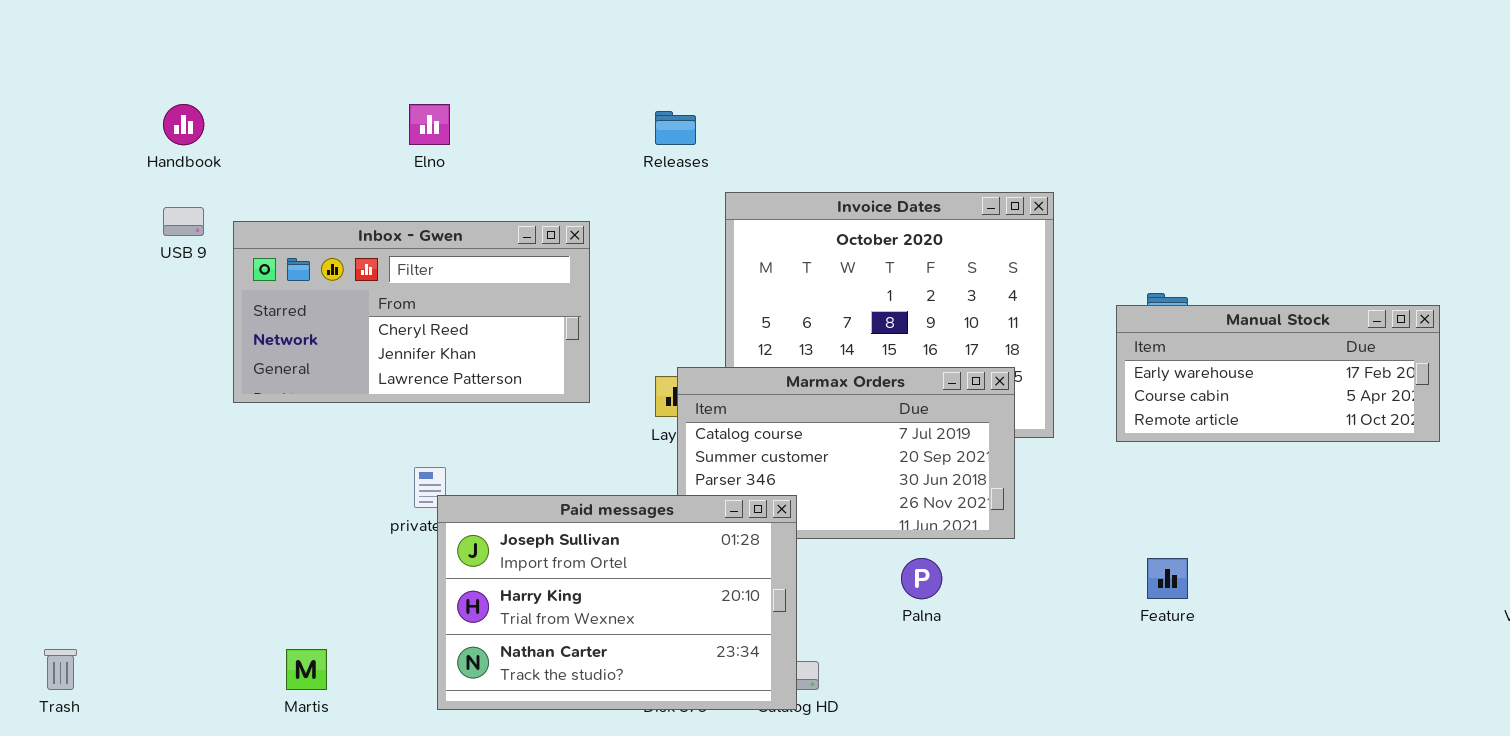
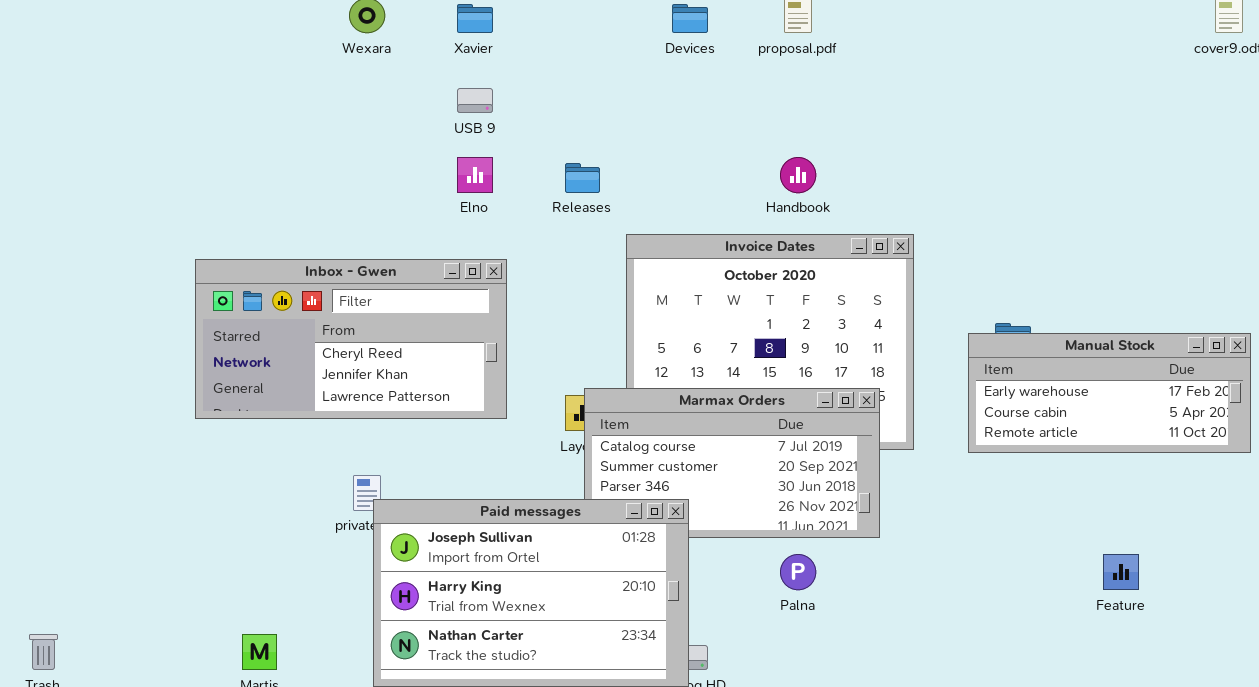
Handbook: [163,104,204,145] -> [780,157,816,193], moved
Elno: [409,104,450,145] -> [457,157,493,193], moved
USB 9: [163,207,204,236] -> [457,88,493,113], moved
Feature: [1147,558,1188,599] -> [1103,554,1139,590], moved

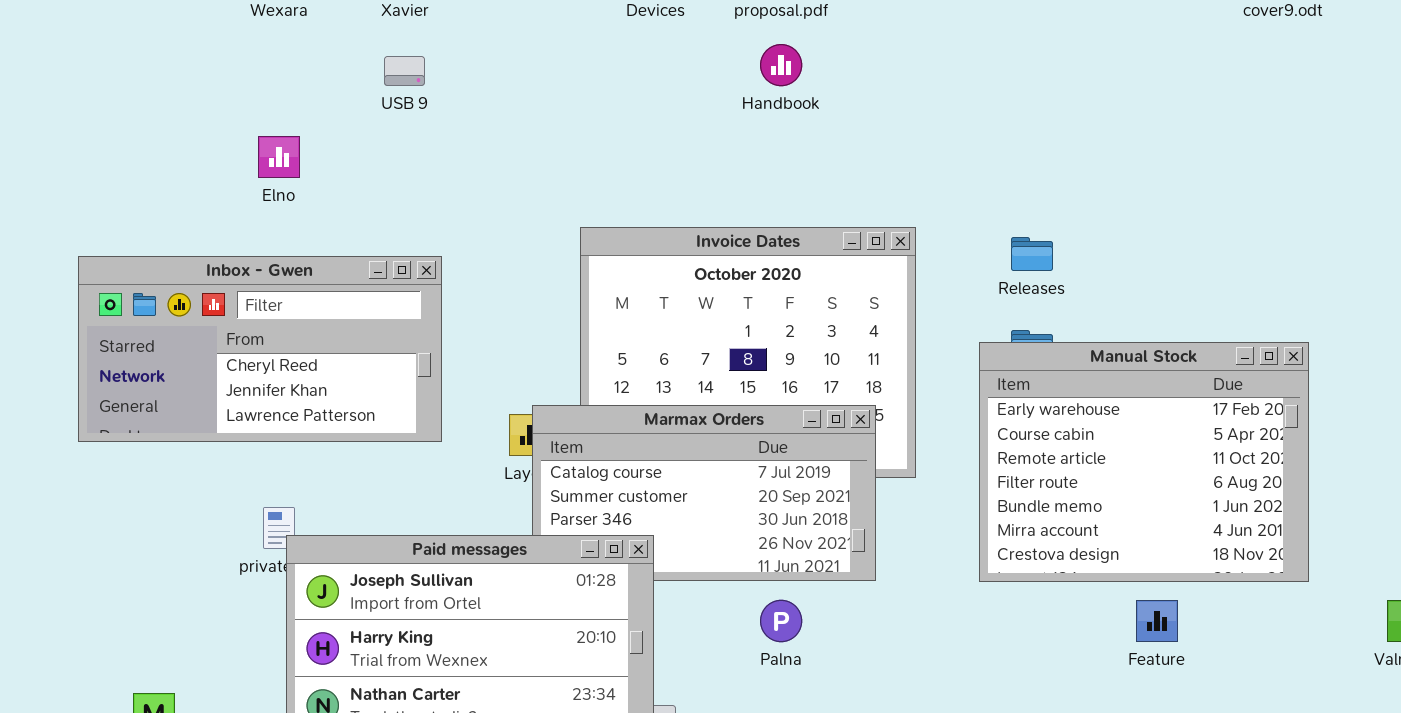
Elno: [457,157,493,193] -> [258,136,300,178], moved
Handbook: [780,157,816,193] -> [760,44,802,86], moved
Releases: [565,163,600,193] -> [1011,237,1053,271], moved
Manual Stock: [968,333,1251,453] -> [979,342,1309,582], resized

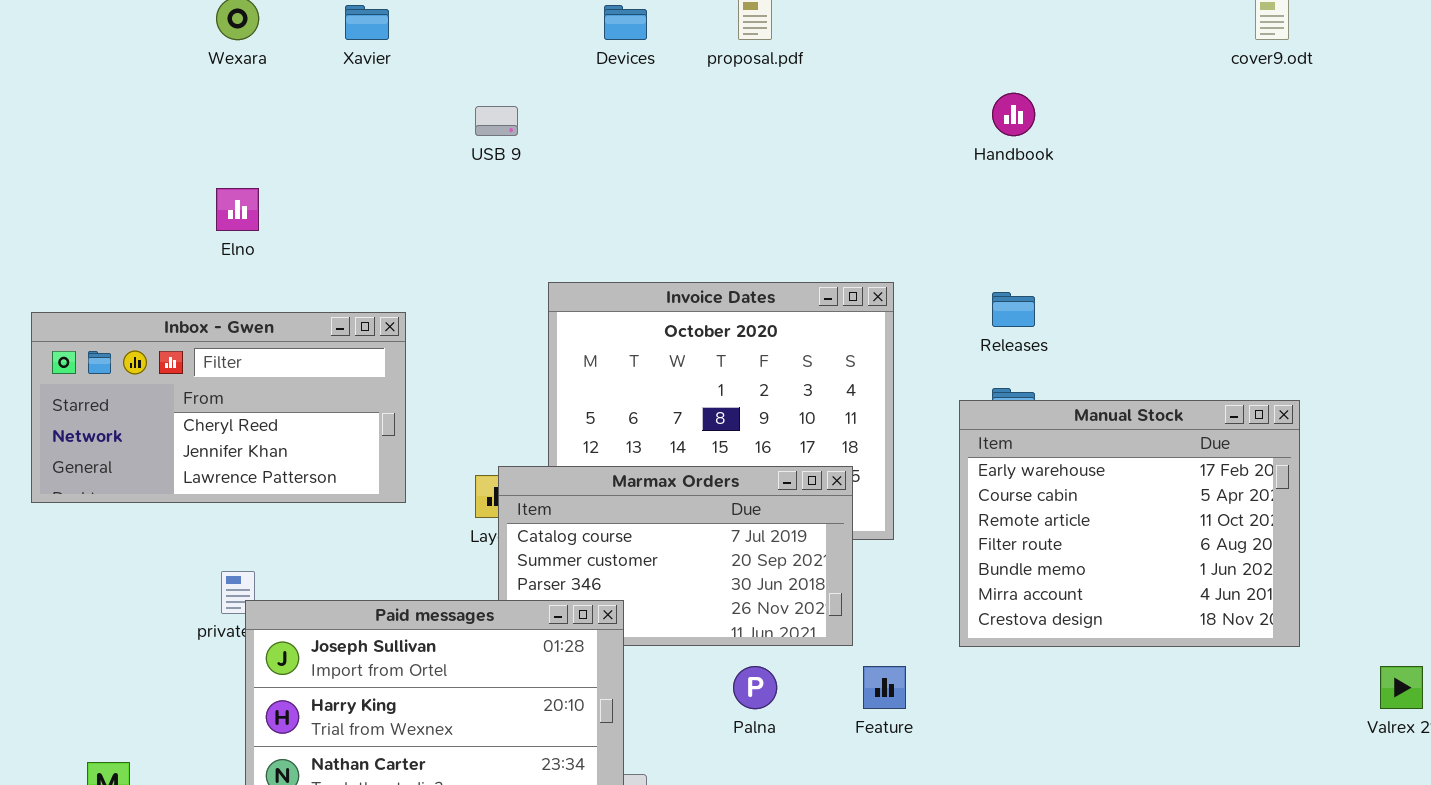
Handbook: [760,44,802,86] -> [992,93,1035,136], moved
USB 9: [384,56,425,86] -> [475,106,518,136], moved
Feature: [1136,600,1178,642] -> [863,666,906,709], moved

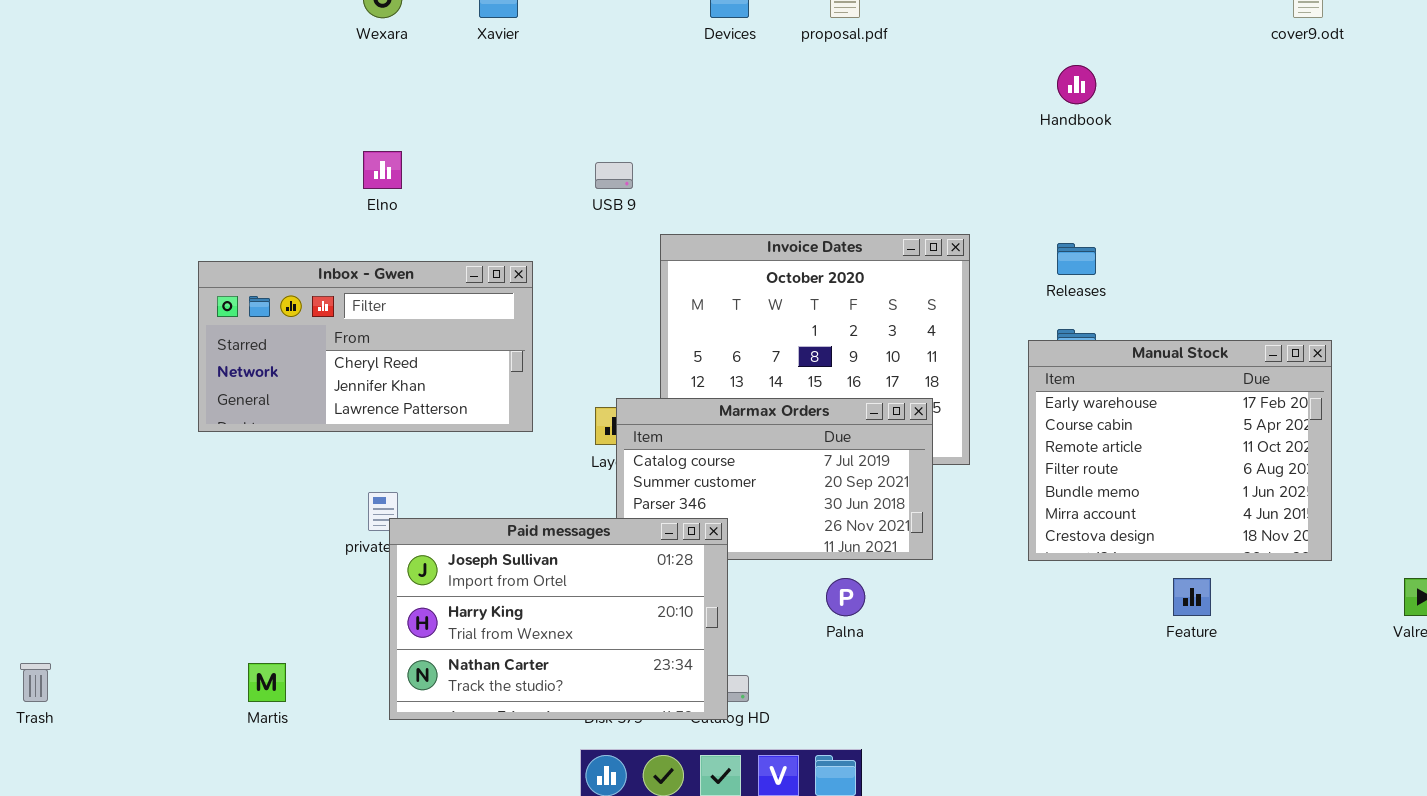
USB 9: [475,106,518,136] -> [595,162,633,189], moved
Feature: [863,666,906,709] -> [1173,578,1211,616], moved

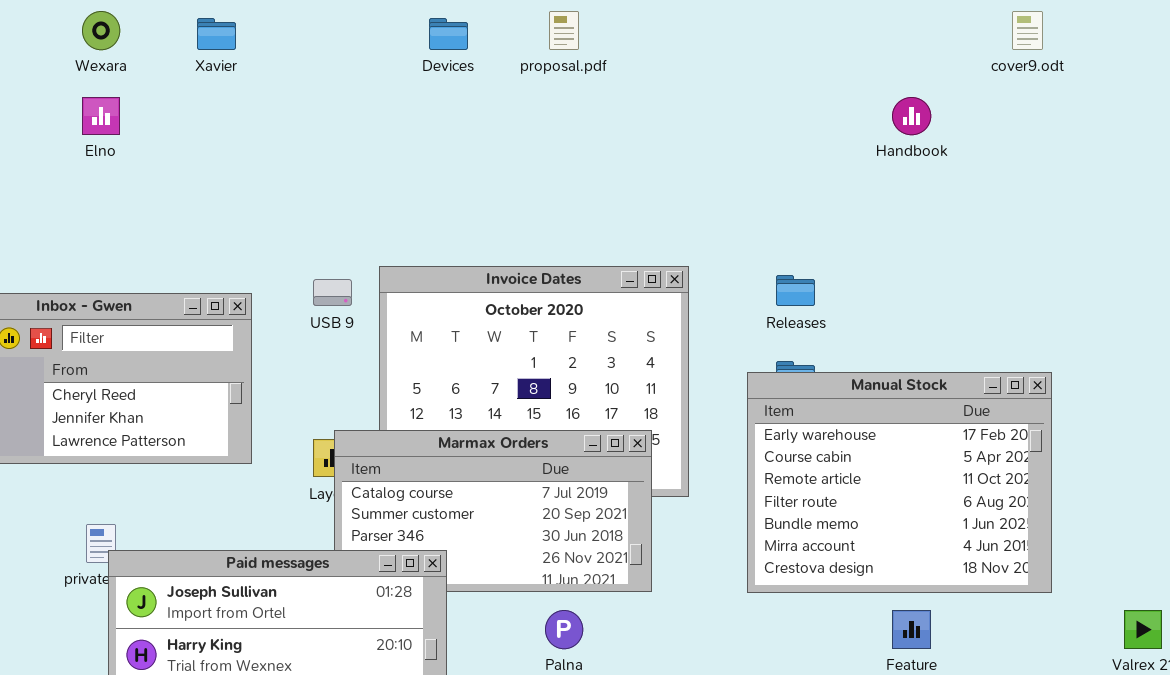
Handbook: [1057,65,1096,104] -> [892,97,931,135], moved
Elno: [363,151,402,189] -> [82,97,120,135], moved
USB 9: [595,162,633,189] -> [313,279,352,306], moved

